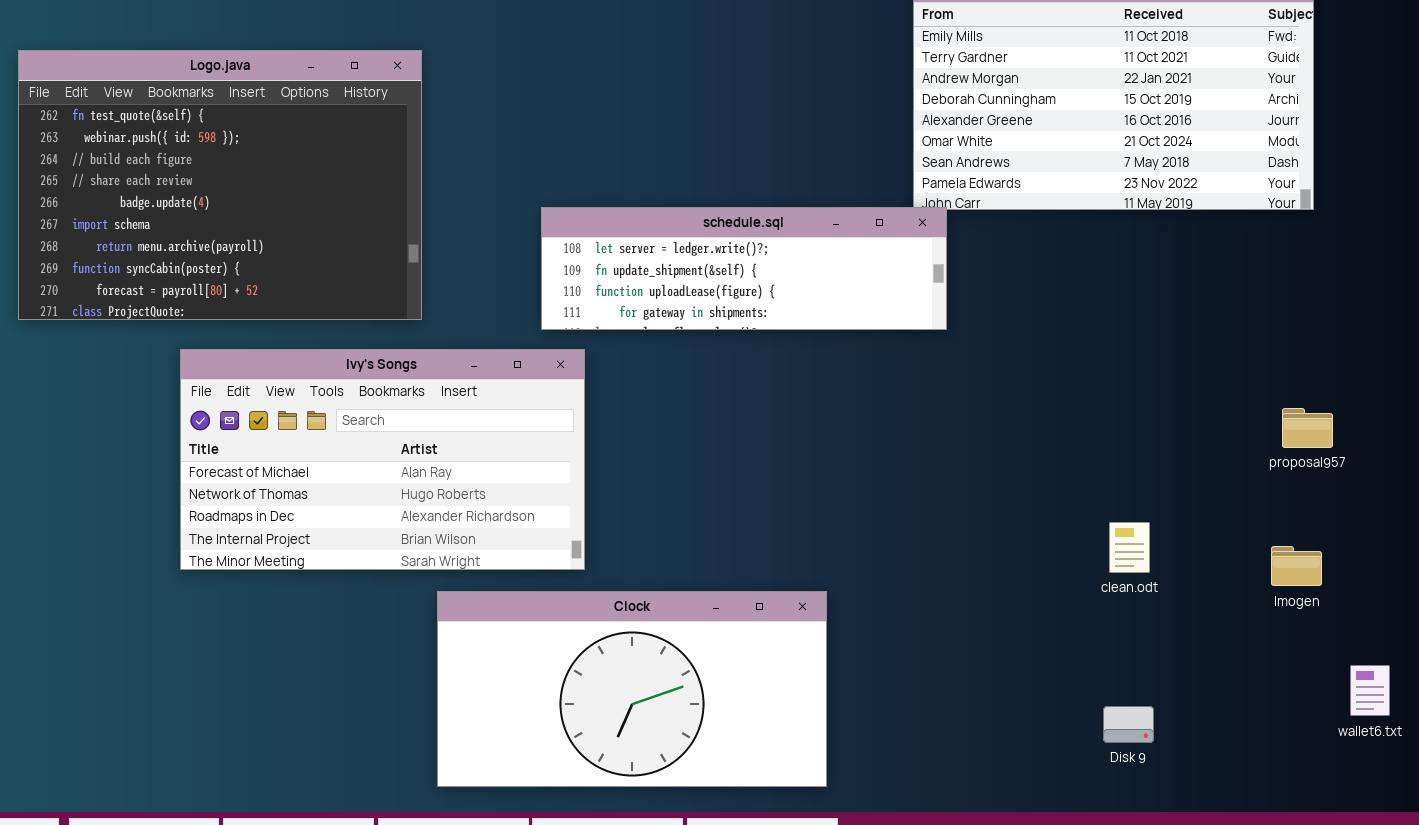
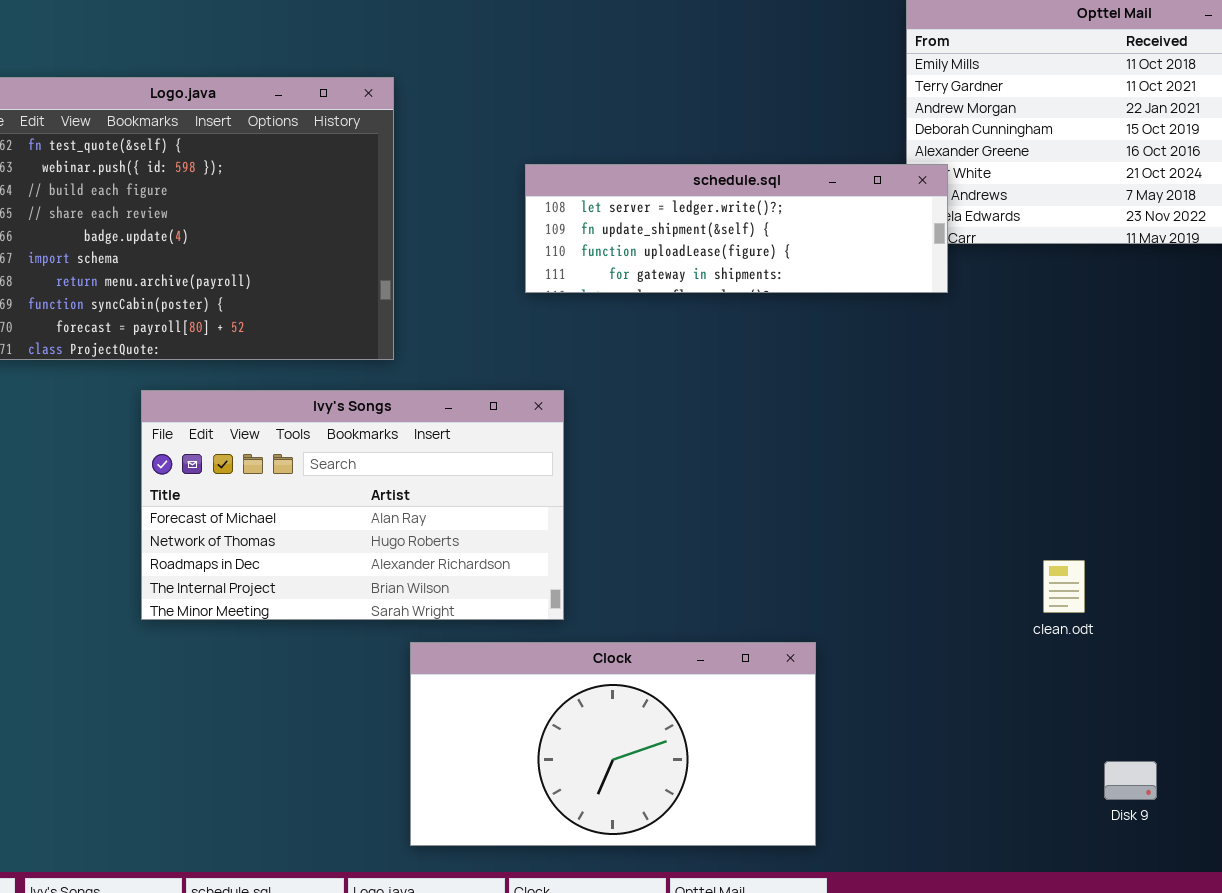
schedule.sql: [541,207,947,330] -> [525,164,948,293], moved
clean.odt: [1109,522,1150,573] -> [1043,560,1085,613], moved

